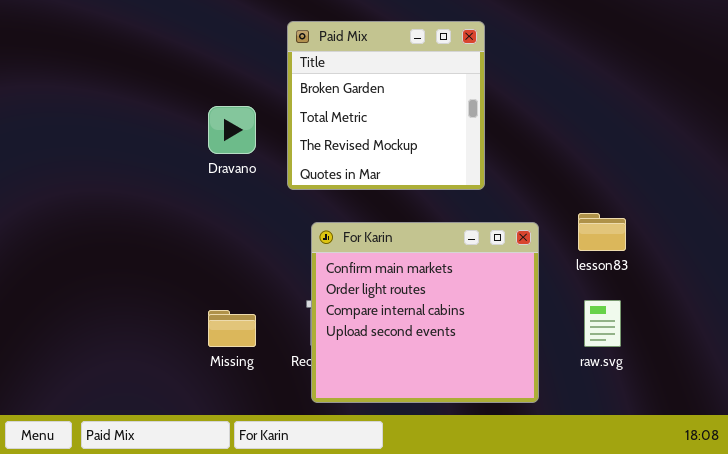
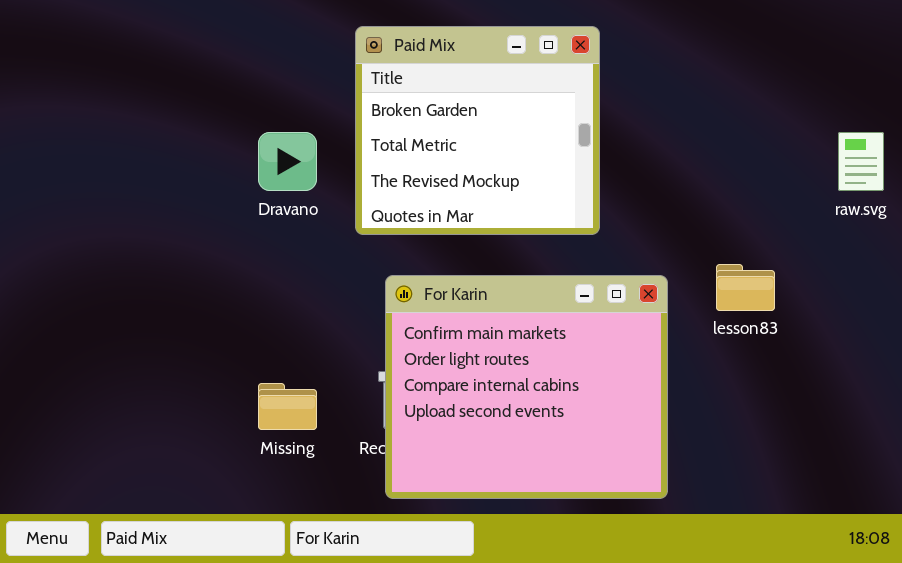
raw.svg: [584,300,621,347] -> [838,132,884,191], moved

